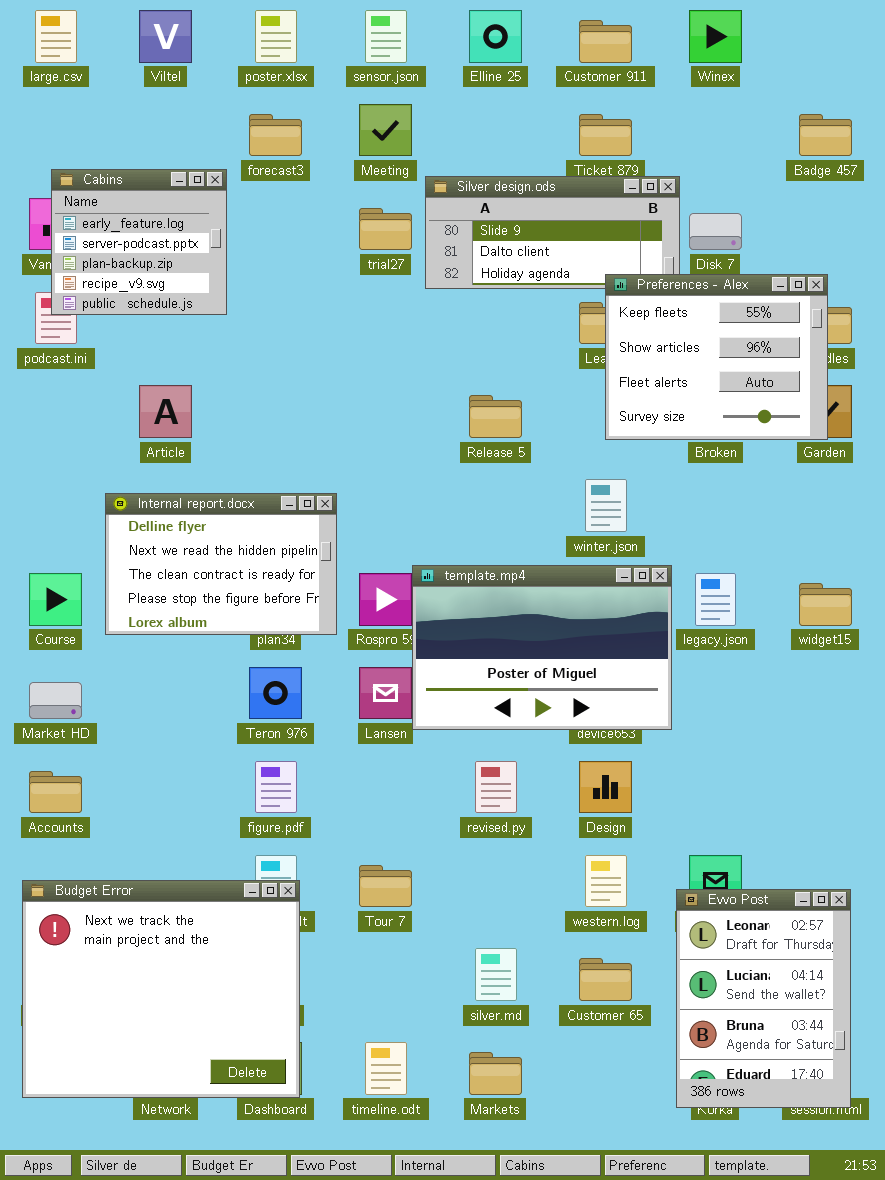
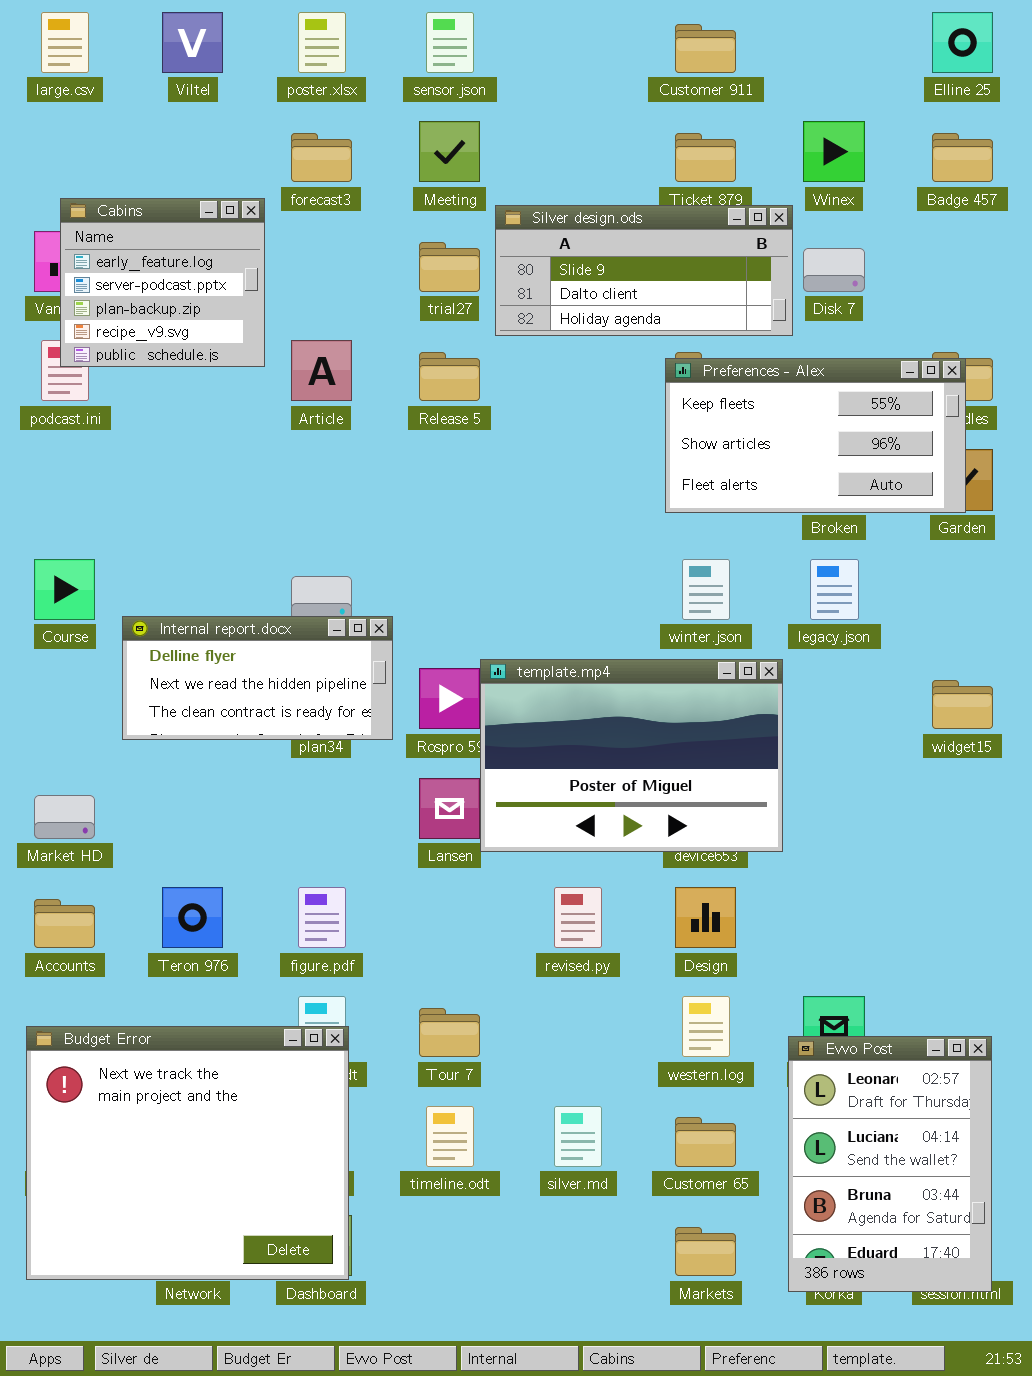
Elline 25: [469,10,522,63] -> [932,12,993,73], moved
Winex: [689,10,742,63] -> [803,121,865,182], moved
Preferences - Alex: [605,274,828,440] -> [665,358,966,513], resized
Article: [139,385,192,438] -> [291,340,352,401], moved
Release 5: [469,395,522,438] -> [419,352,480,401], moved
Internal report.docx: [105,493,337,635] -> [122,616,393,740], resized
Course: [29,573,82,626] -> [34,559,95,620], moved
legacy.json: [695,573,736,626] -> [810,559,859,620], moved
Teron 976: [249,667,302,719] -> [162,887,223,948], moved
timeline.odt: [365,1042,407,1095] -> [426,1106,474,1167], moved
Markets: [469,1052,522,1095] -> [675,1227,736,1276], moved

